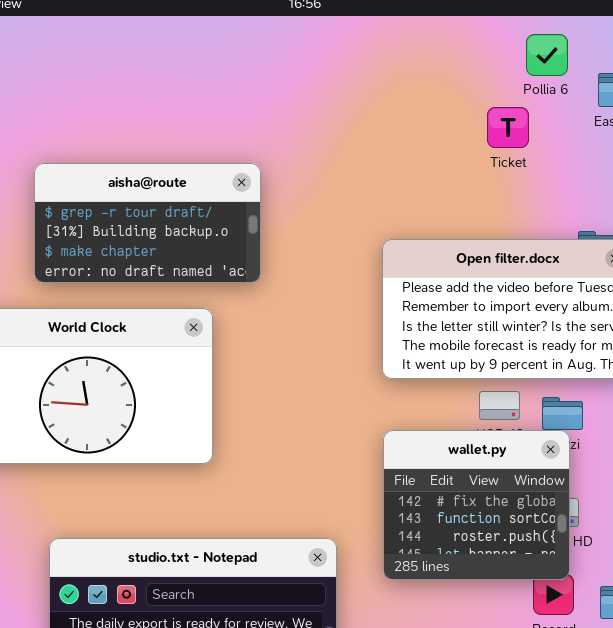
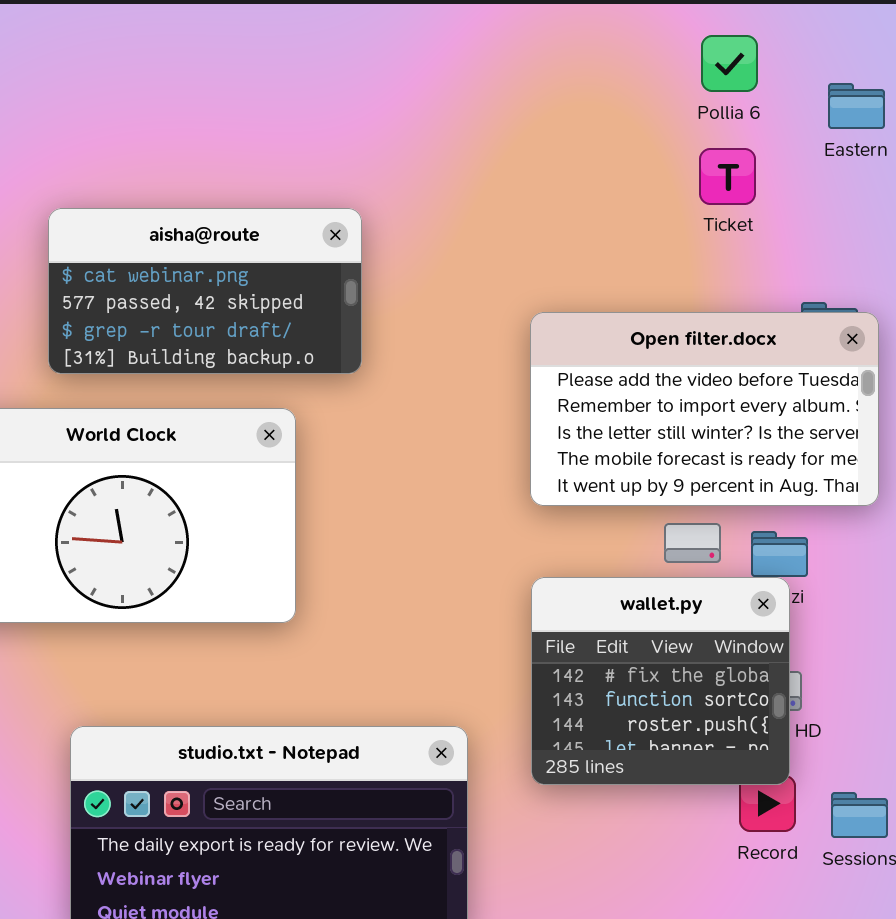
Pollia 6: [526,34,568,76] -> [701,35,758,92], moved
Ticket: [487,107,529,148] -> [699,148,756,205], moved
aisha@route: [34,163,261,283] -> [48,208,362,374], scrolled up 2 rows

